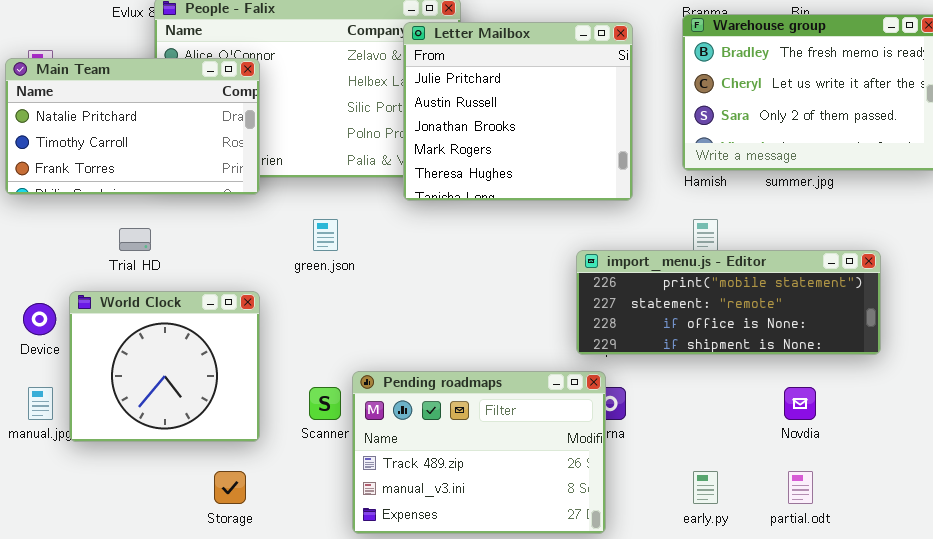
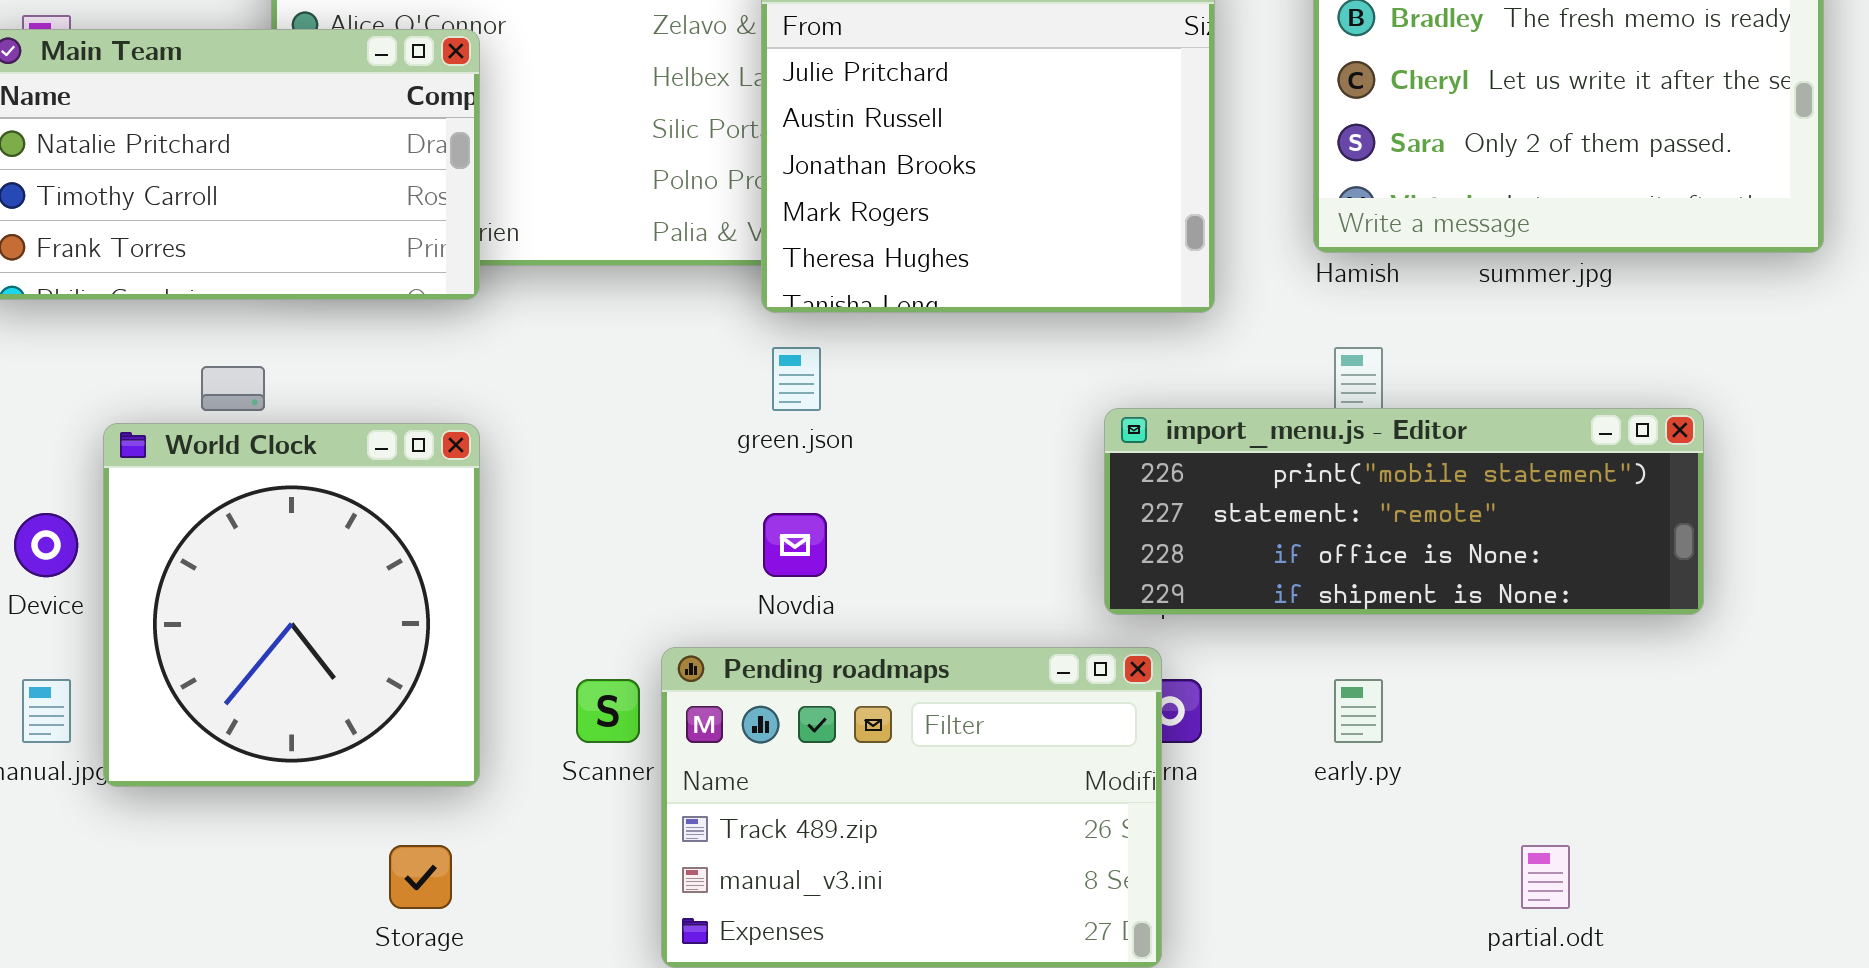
green.json: [313,219,338,251] -> [772,347,821,411], moved
World Clock: [69,291,260,442] -> [103,423,480,787], resized
Novdia: [784,387,816,420] -> [763,513,827,577], moved
early.py: [693,471,718,504] -> [1334,679,1383,743], moved

